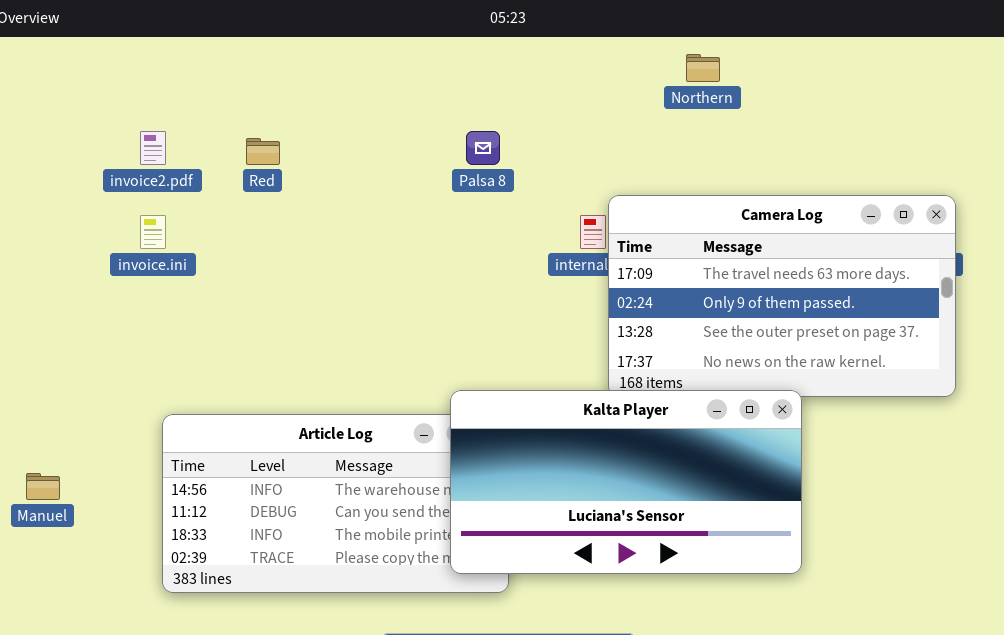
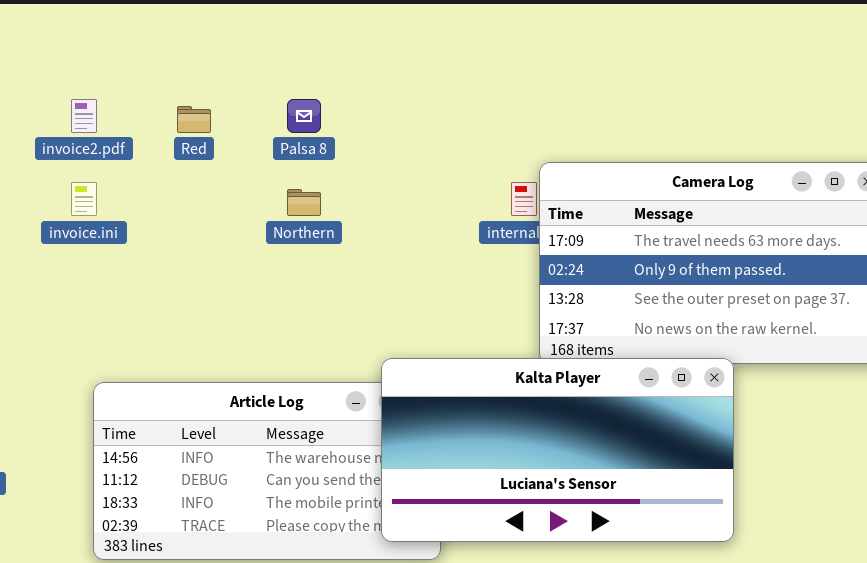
Northern: [686,54,720,82] -> [287,189,321,216], moved
Palsa 8: [466,131,500,165] -> [287,99,321,133], moved

